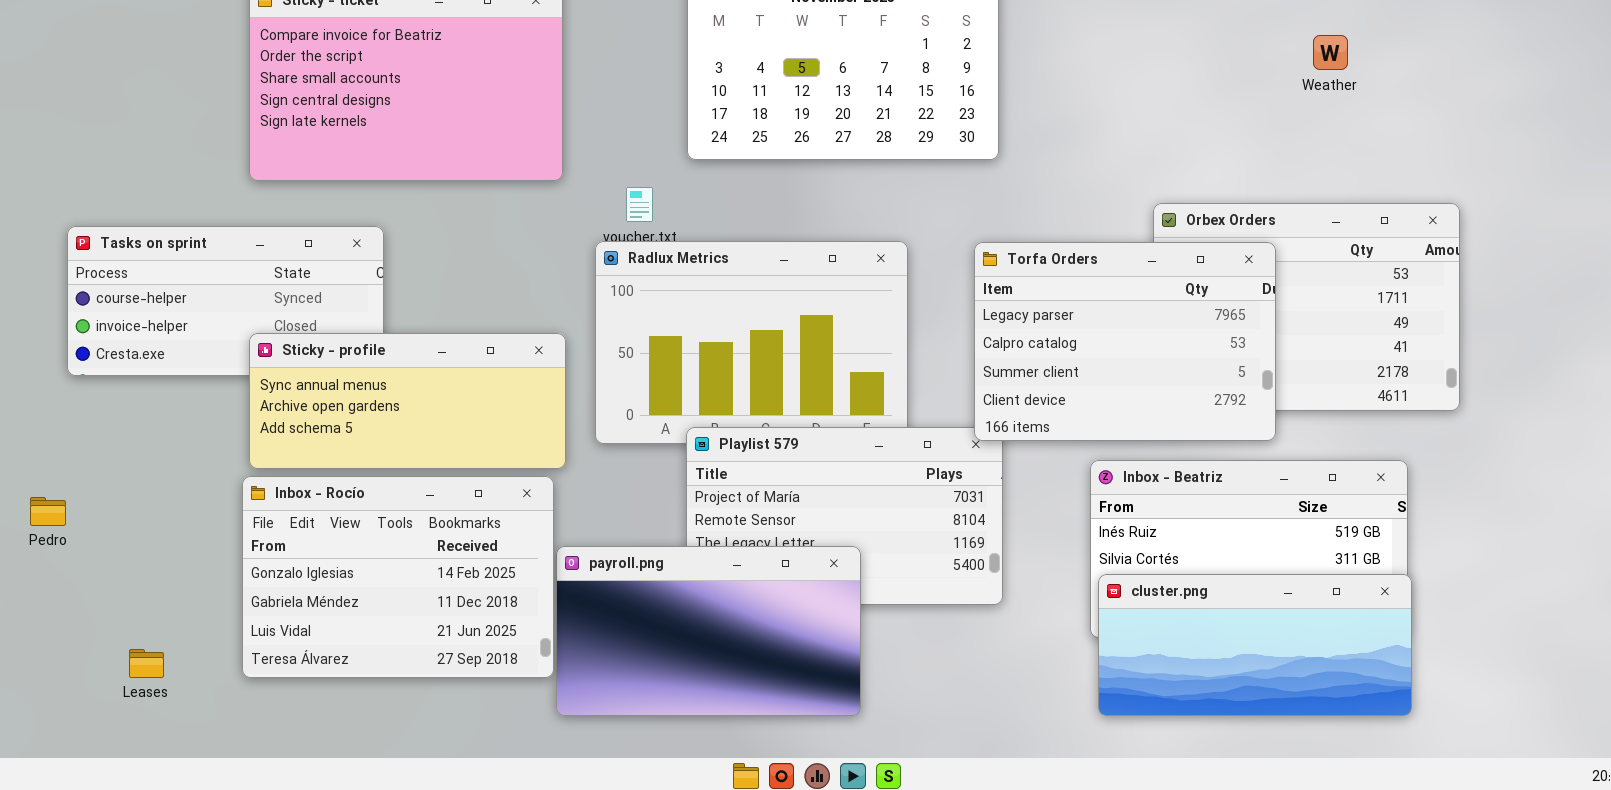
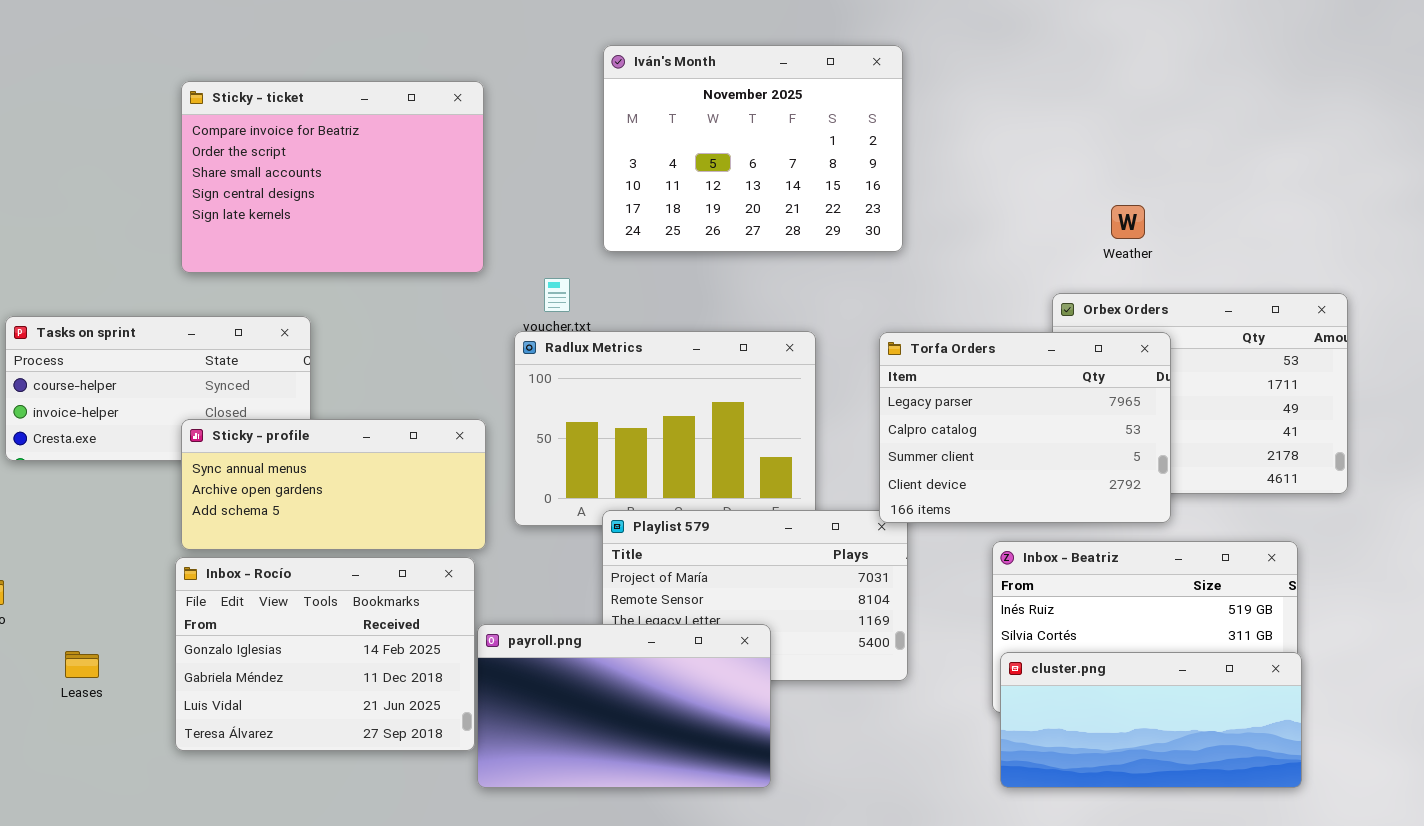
Weather: [1313,35,1348,70] -> [1111,205,1145,239], moved
Leases: [129,649,164,678] -> [65,651,99,678], moved

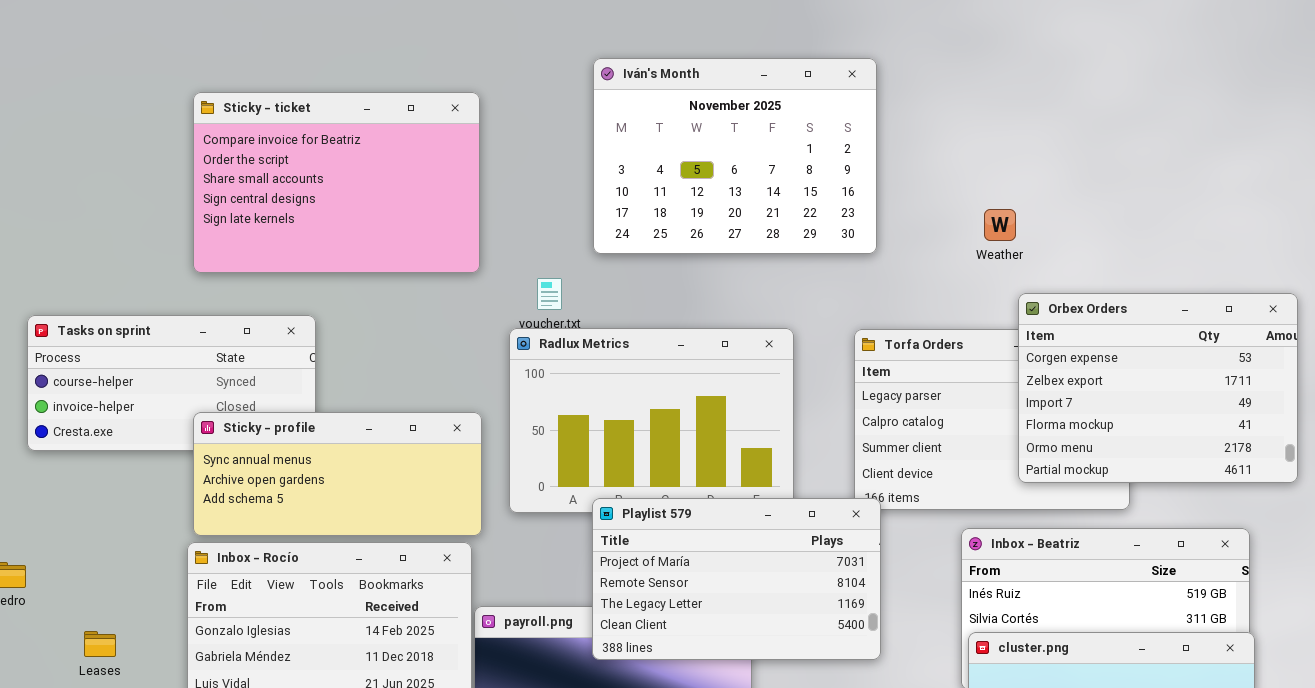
Weather: [1111,205,1145,239] -> [984,209,1016,241], moved
Orbex Orders: [1052,293,1348,494] -> [1018,293,1298,483], raised
Playlist 579: [602,510,908,681] -> [592,498,881,660], raised

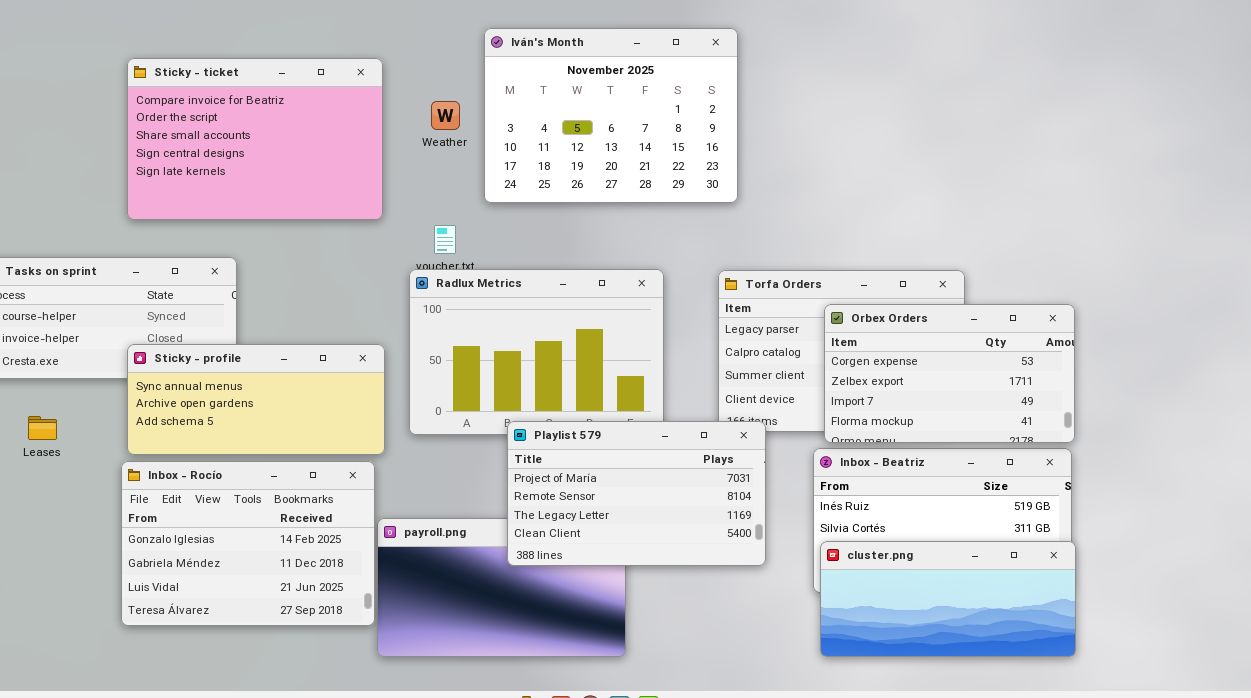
Weather: [984,209,1016,241] -> [431,101,460,130], moved
Orbex Orders: [1018,293,1298,483] -> [824,304,1075,443], moved, resized
Playlist 579: [592,498,881,660] -> [507,421,766,566], moved
Leases: [84,631,116,657] -> [28,416,57,440], moved

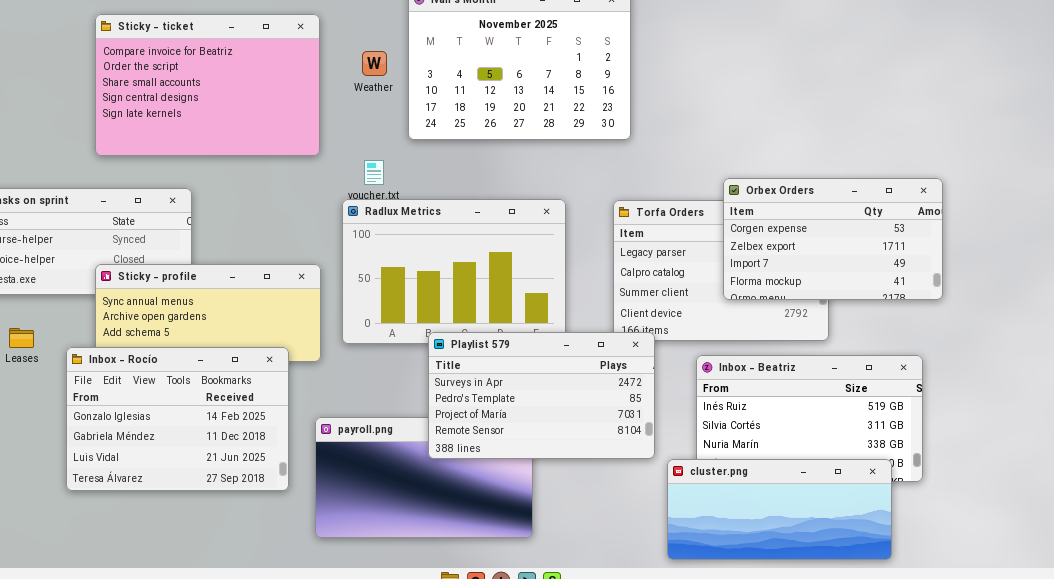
Orbex Orders: [824,304,1075,443] -> [723,178,943,300], moved
Playlist 579: [507,421,766,566] -> [428,332,655,459], scrolled up 2 rows
Inbox - Rocío: [121,461,375,626] -> [66,347,289,491], moved
cluster.png: [820,541,1076,657] -> [667,459,892,560], moved

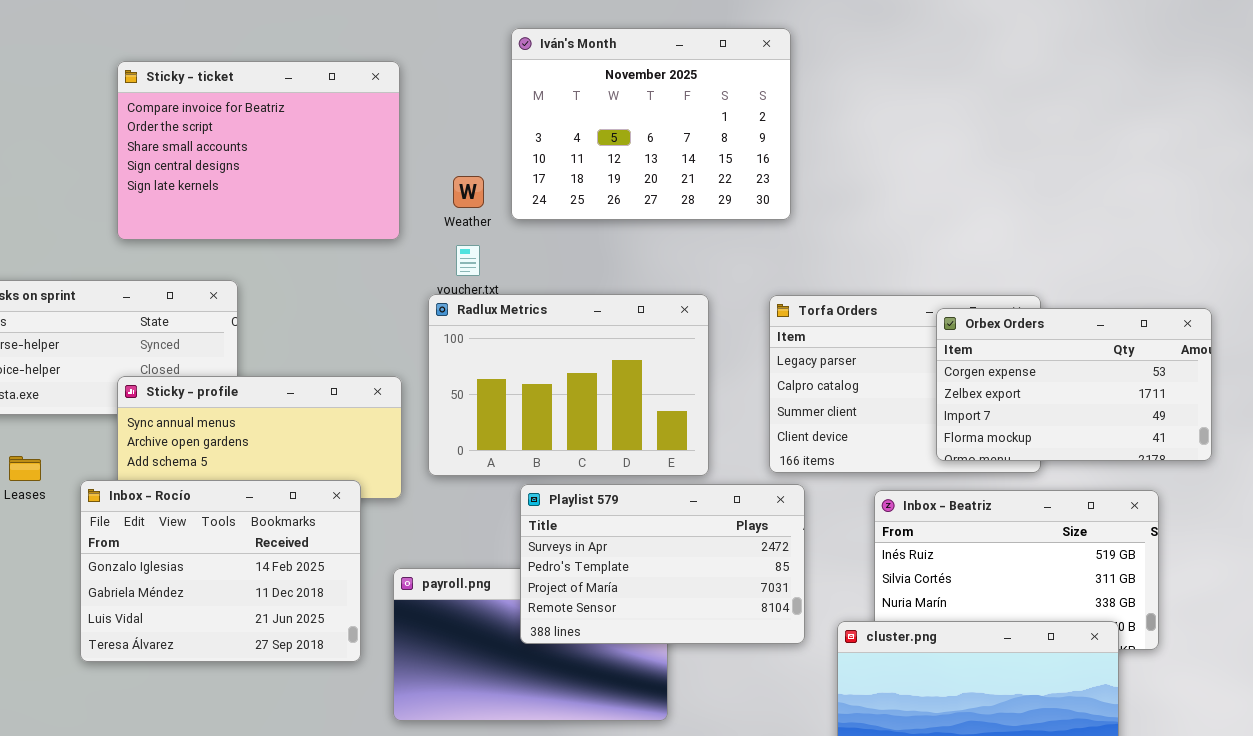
Weather: [362,51,387,76] -> [453,176,484,208], moved
Orbex Orders: [723,178,943,300] -> [936,308,1212,461], moved
Playlist 579: [428,332,655,459] -> [520,484,805,644], moved

